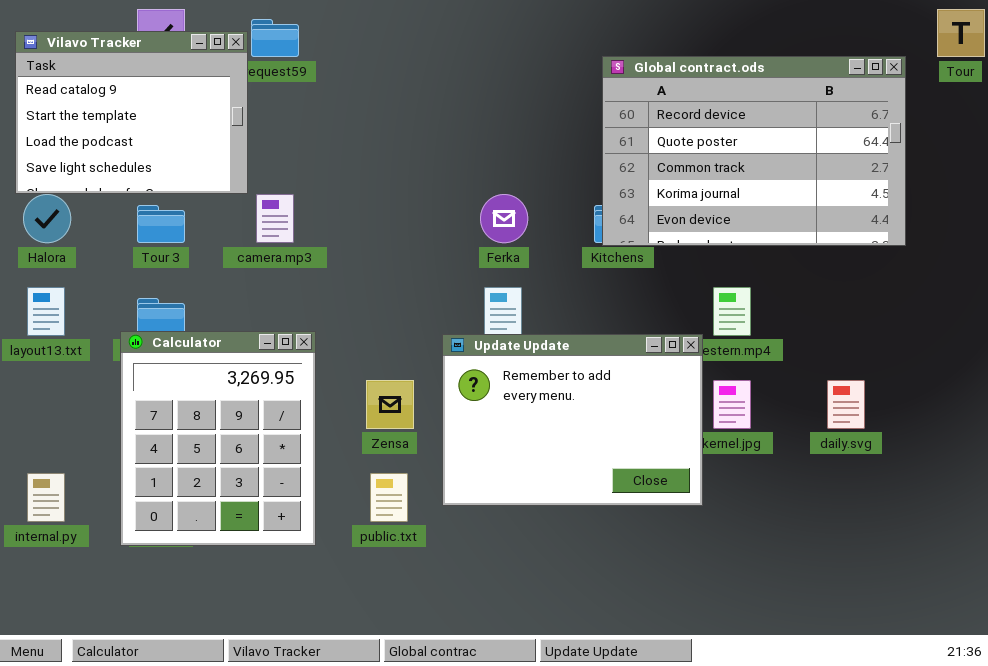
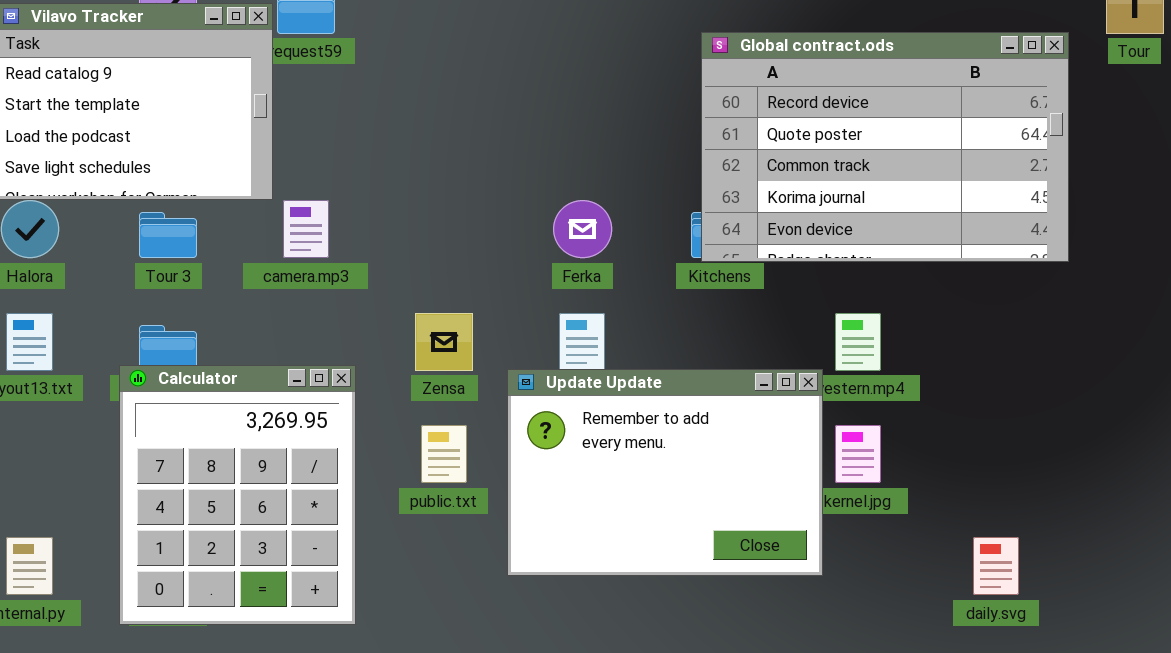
Zensa: [366,380,414,429] -> [415,313,473,371], moved
daily.svg: [827,380,865,429] -> [973,537,1019,595], moved
public.txt: [370,473,408,522] -> [421,425,467,483], moved

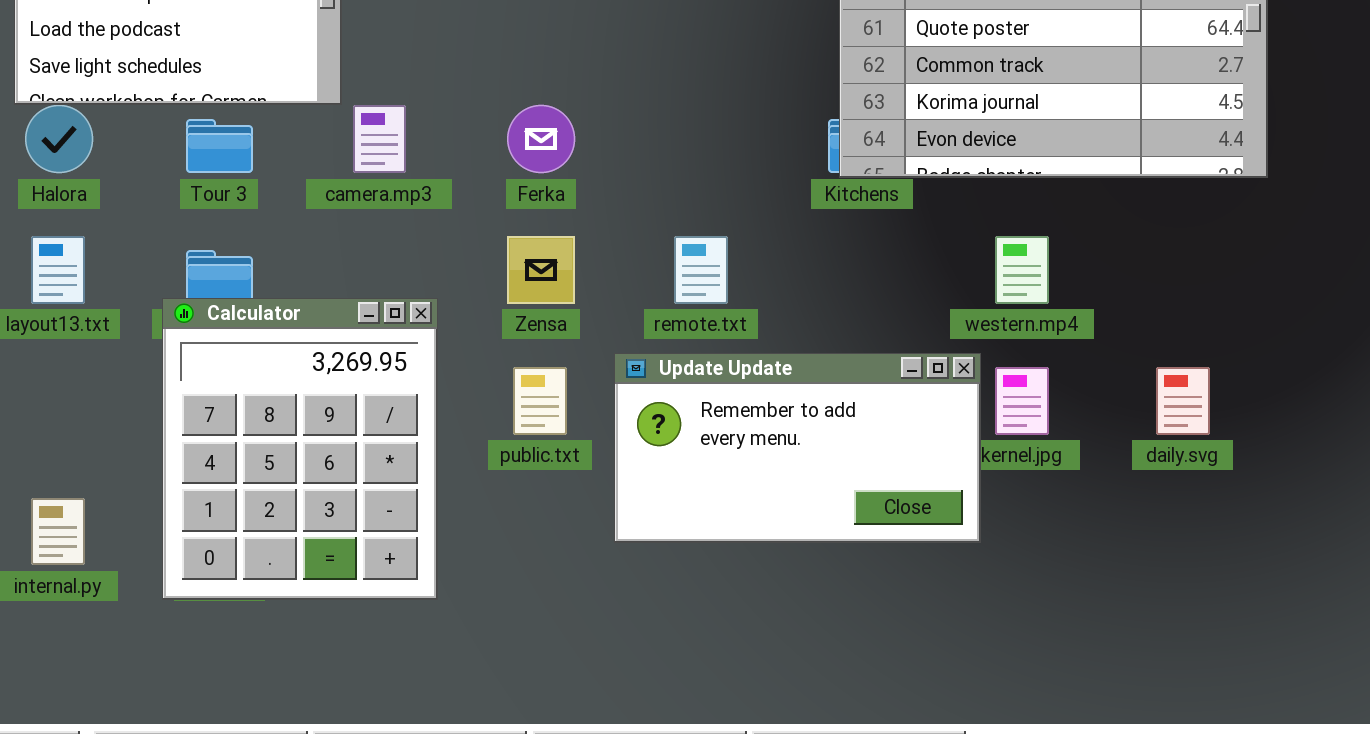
Ferka: [553,200,612,258] -> [507,105,575,173], moved
Update Update: [507,369,823,576] -> [614,353,981,543], resized
daily.svg: [973,537,1019,595] -> [1156,367,1210,435], moved

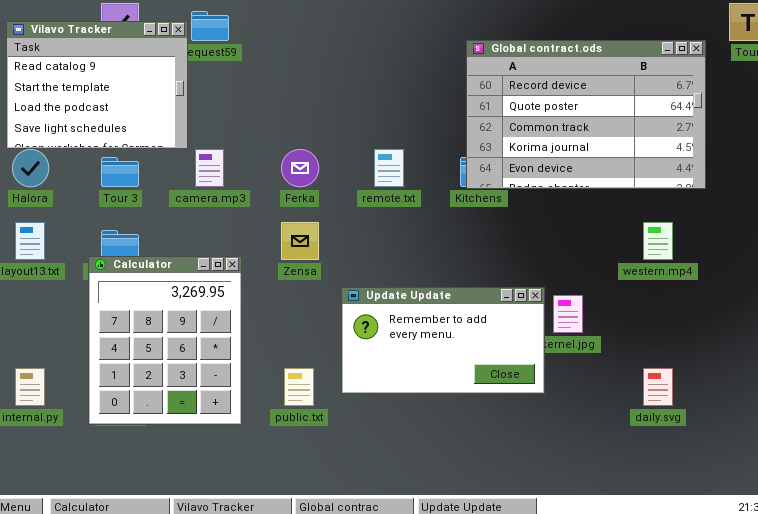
remote.txt: [674,236,728,304] -> [374,149,404,187], moved
western.mp4: [995,236,1049,304] -> [643,222,673,260], moved
public.txt: [513,367,567,435] -> [284,368,314,406], moved
daily.svg: [1156,367,1210,435] -> [643,368,673,406], moved

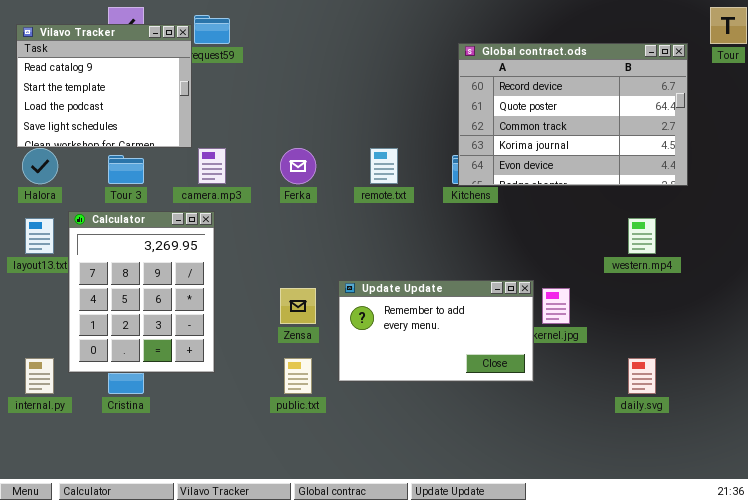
Zensa: [281,222,319,260] -> [280,288,316,324], moved
Calculator: [88,256,242,425] -> [68,211,215,373], moved

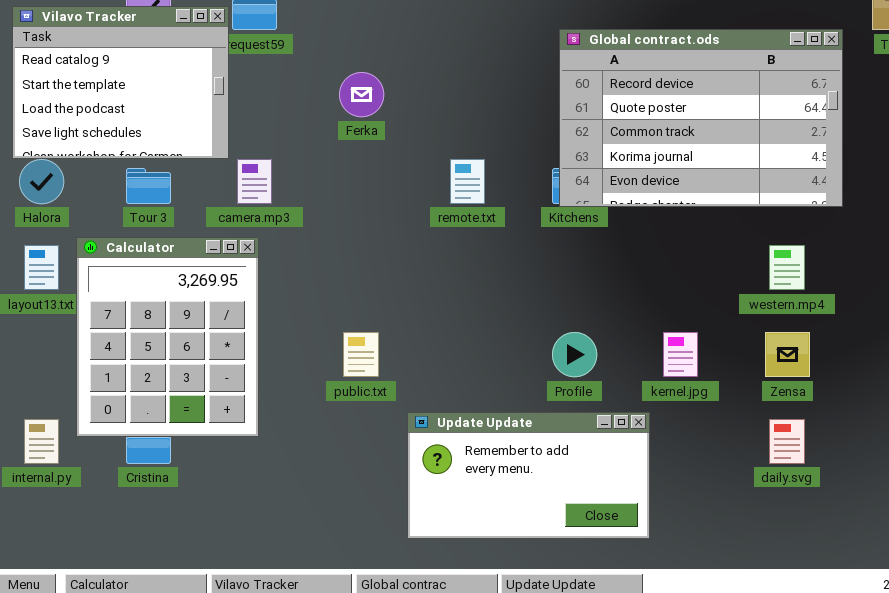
Ferka: [280,148,316,184] -> [339,72,384,117], moved
Update Update: [338,280,534,382] -> [407,412,650,539], moved
Zensa: [280,288,316,324] -> [765,332,810,377], moved
public.txt: [284,358,312,394] -> [343,332,379,377], moved

